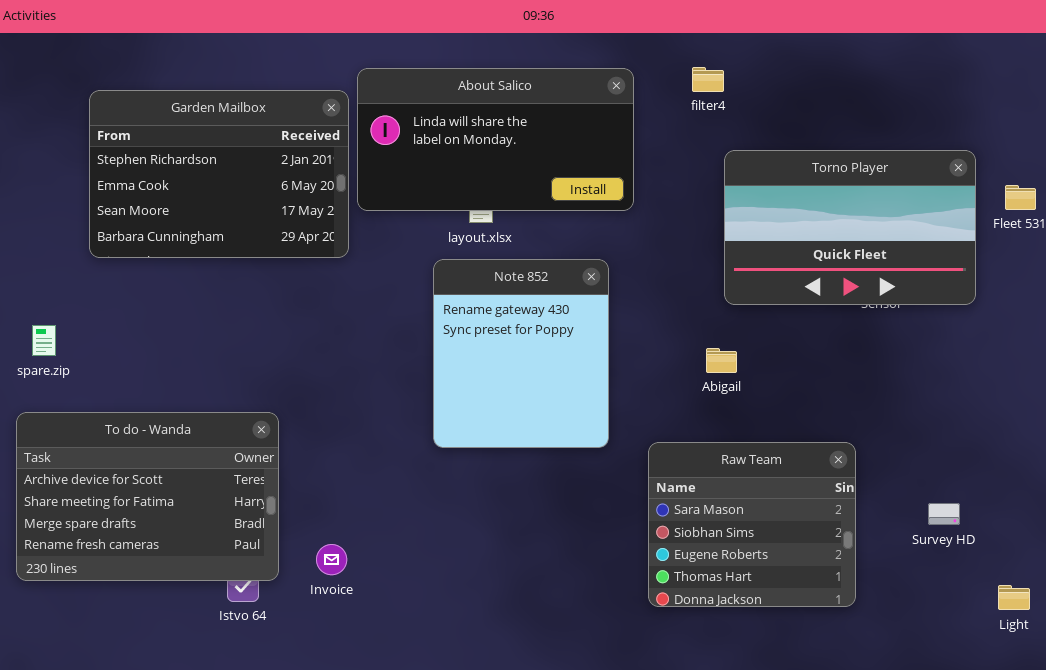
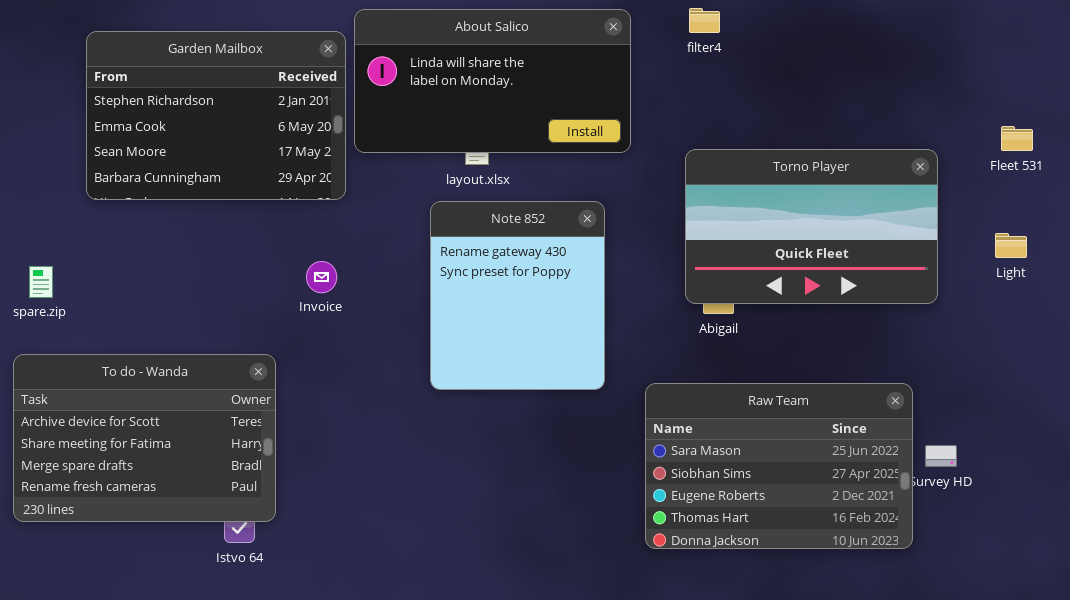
Torno Player: [724,150,976,305] -> [685,149,938,304], moved
Raw Team: [648,442,856,607] -> [645,383,913,549], resized
Invoice: [316,544,347,575] -> [306,261,337,293], moved
Light: [998,585,1030,610] -> [995,233,1027,258], moved

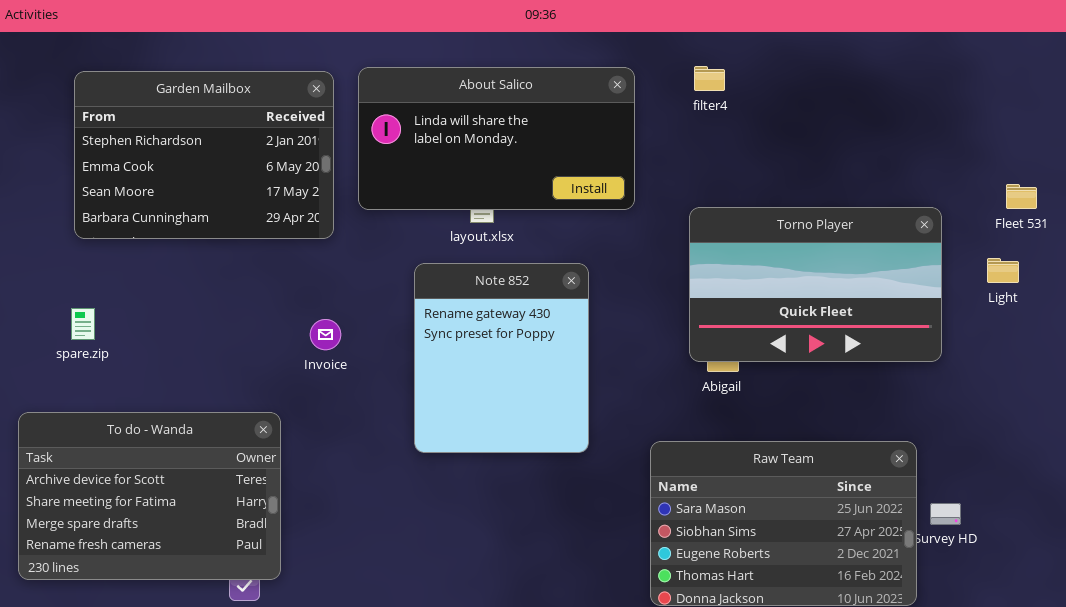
Garden Mailbox: [86,31,346,200] -> [74,71,334,239], moved
Note 852: [430,201,605,390] -> [414,263,589,453], moved
Light: [995,233,1027,258] -> [987,258,1019,283], moved
spare.zip: [29,266,53,298] -> [71,308,95,340], moved

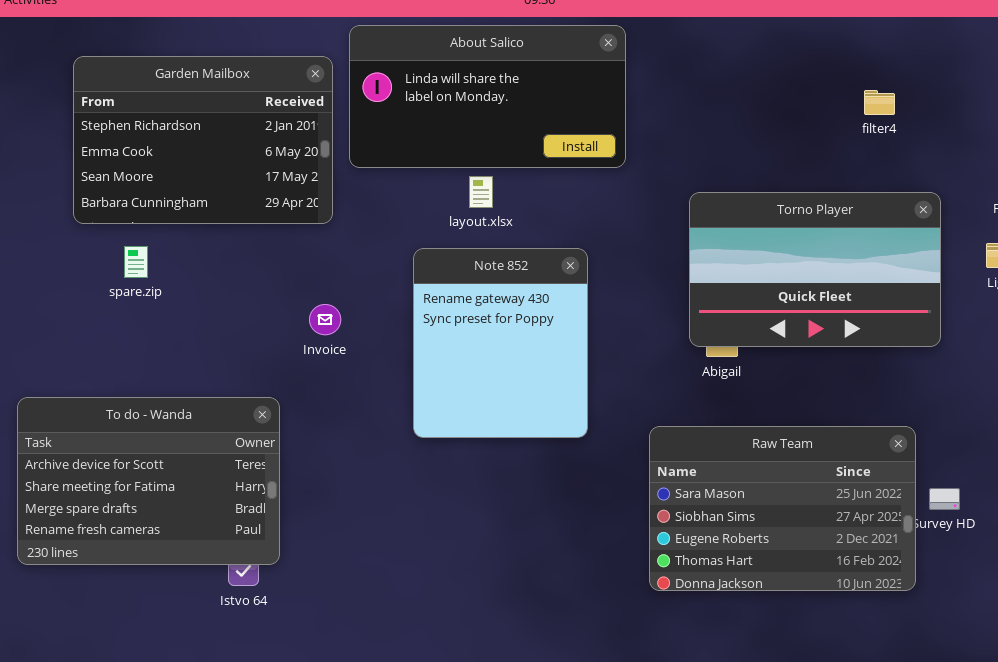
filter4: [694,66,725,91] -> [864,90,895,115], moved
About Salico: [358,67,635,210] -> [349,25,626,168], moved
spare.zip: [71,308,95,340] -> [124,246,148,278], moved

